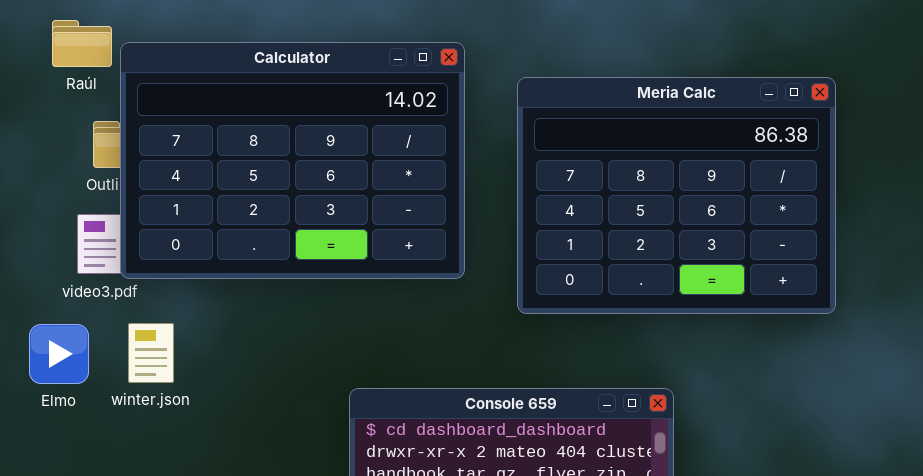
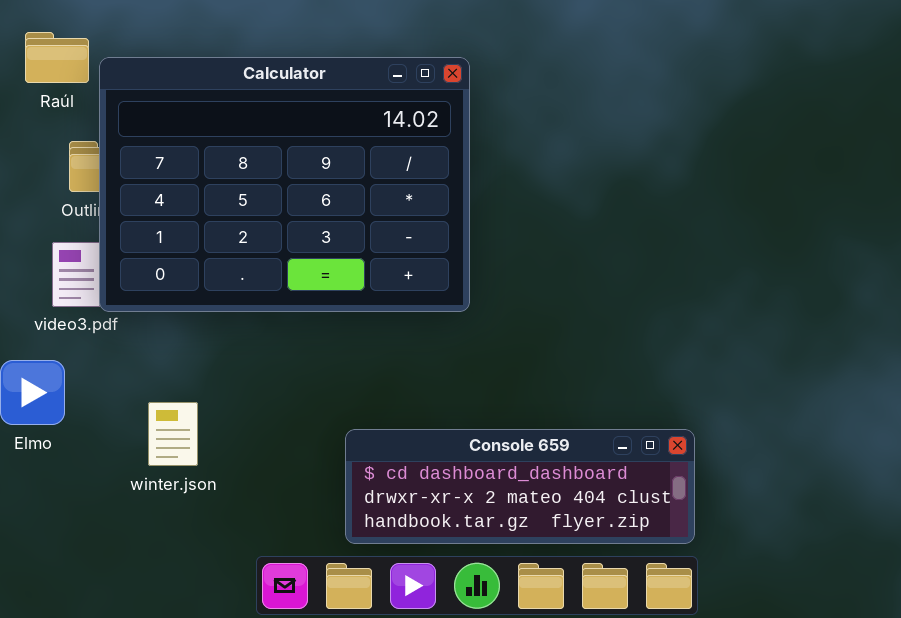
Meria Calc: [517,77,836,314] -> none, closed
winter.json: [128,323,174,383] -> [148,402,198,466], moved

